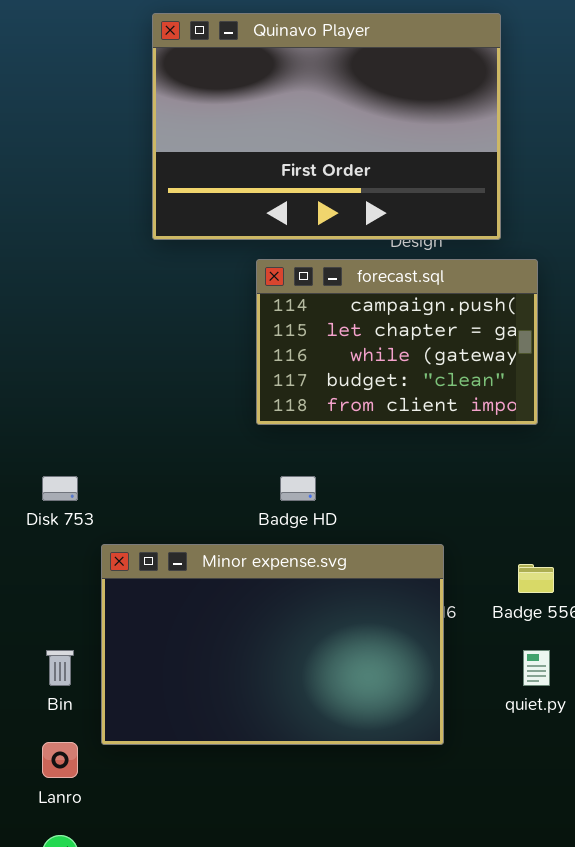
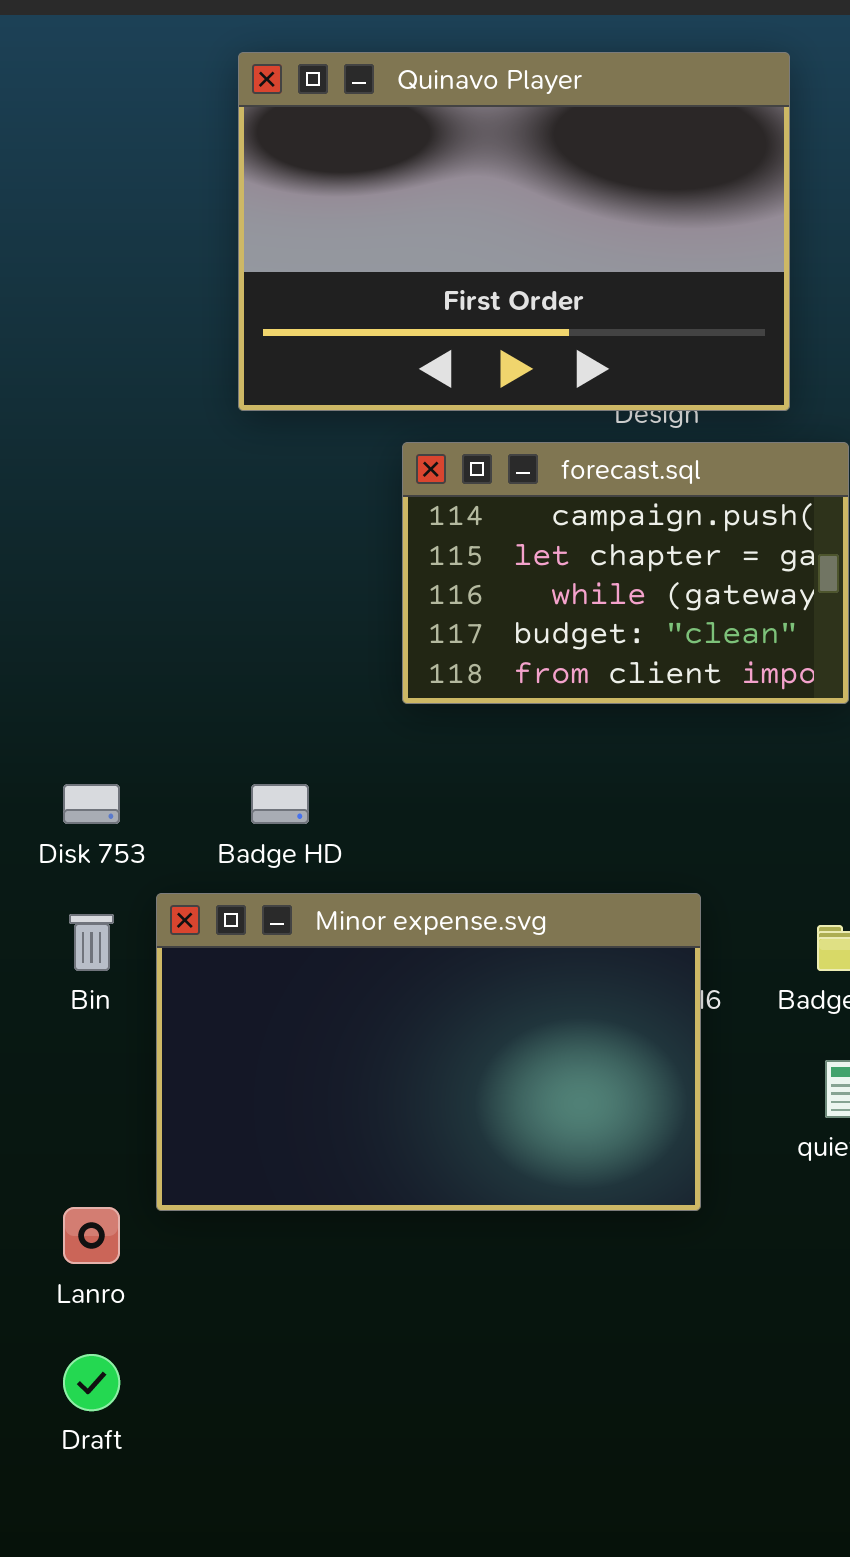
Badge HD: [280,476,316,501] -> [251,784,309,824], moved
Bin: [46,650,74,686] -> [69,914,114,971], moved

